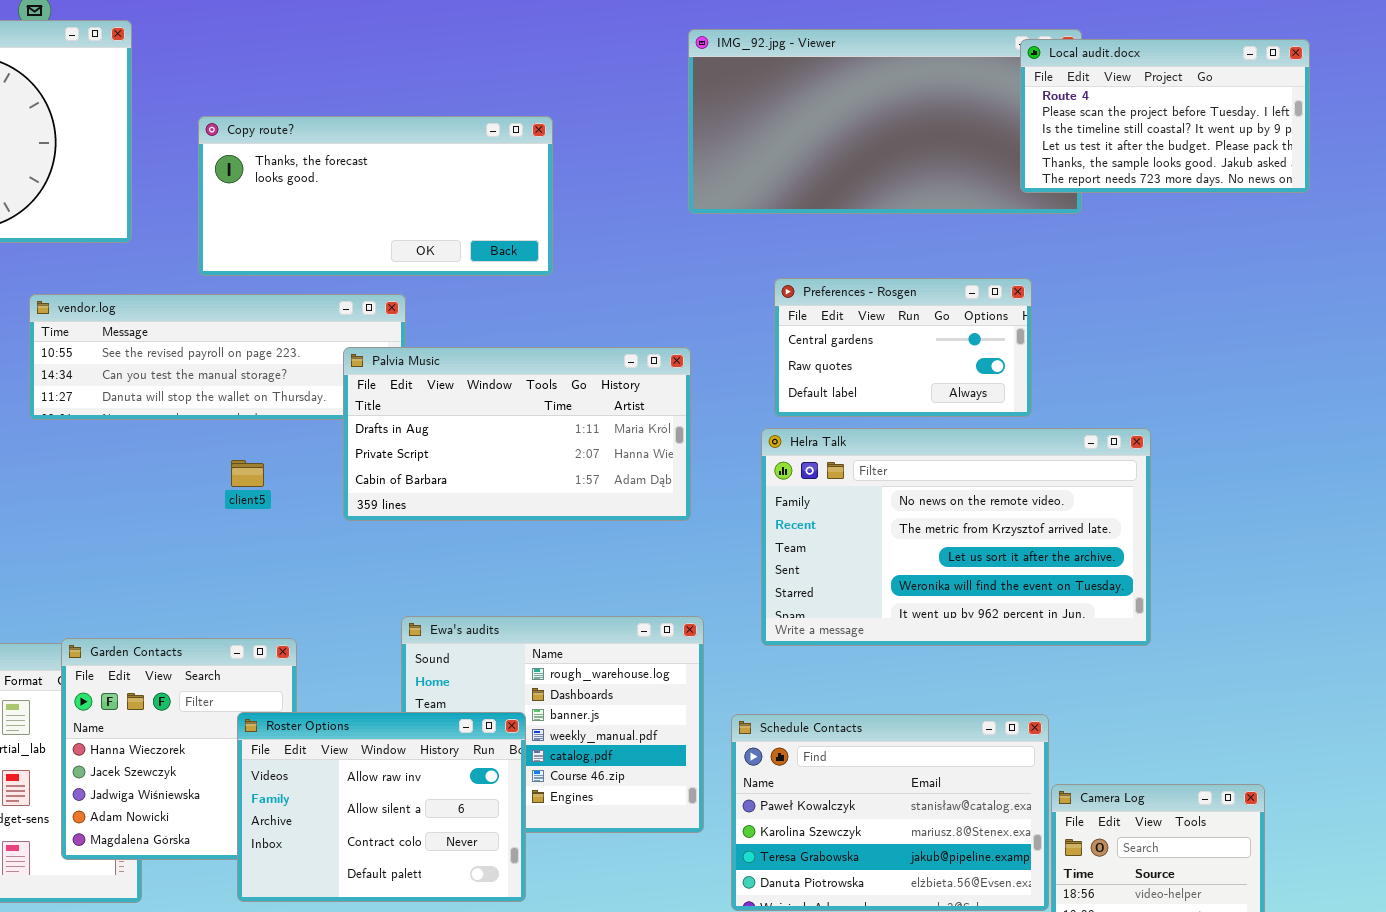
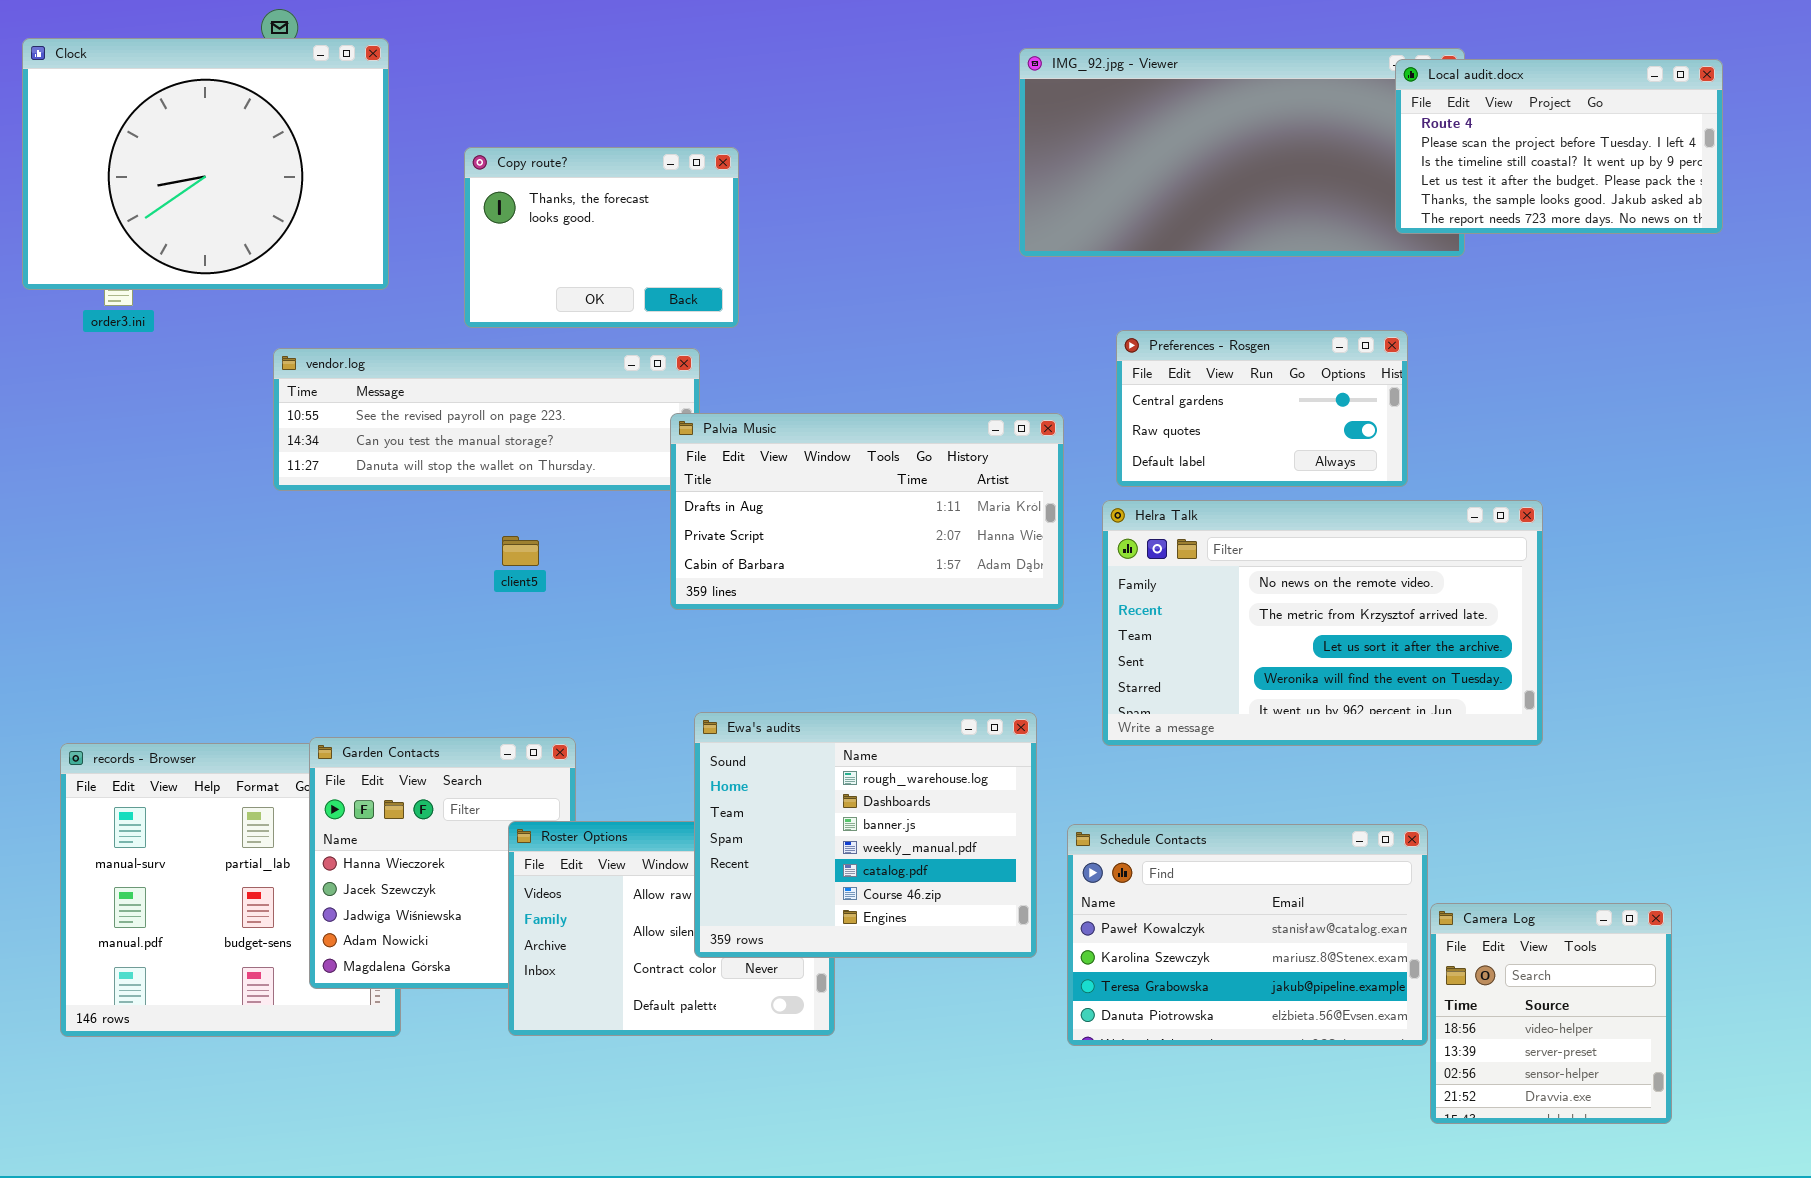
Copy route?: [198,116,553,276] -> [464,147,739,328], resized
Palvia Music: [343,347,691,521] -> [670,413,1064,610], moved
Ewa's audits: [401,616,704,833] -> [694,712,1037,958], raised

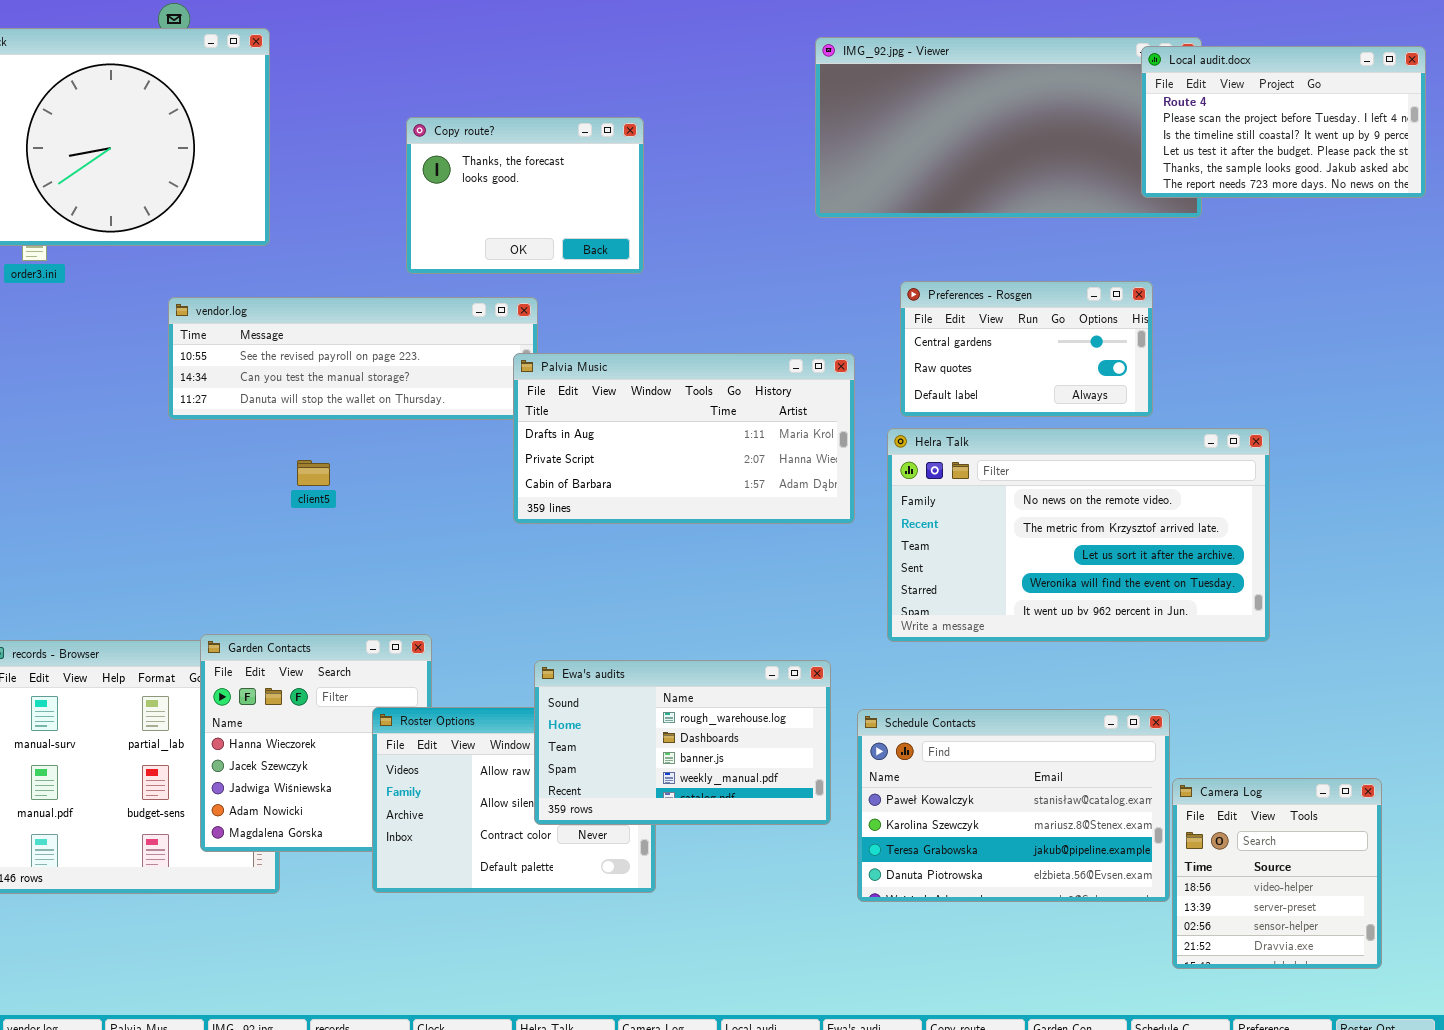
Copy route?: [464,147,739,328] -> [406,117,644,274], moved
client5: [502,536,539,566] -> [297,460,330,486], moved
Ewa's audits: [694,712,1037,958] -> [534,660,831,825], resized

